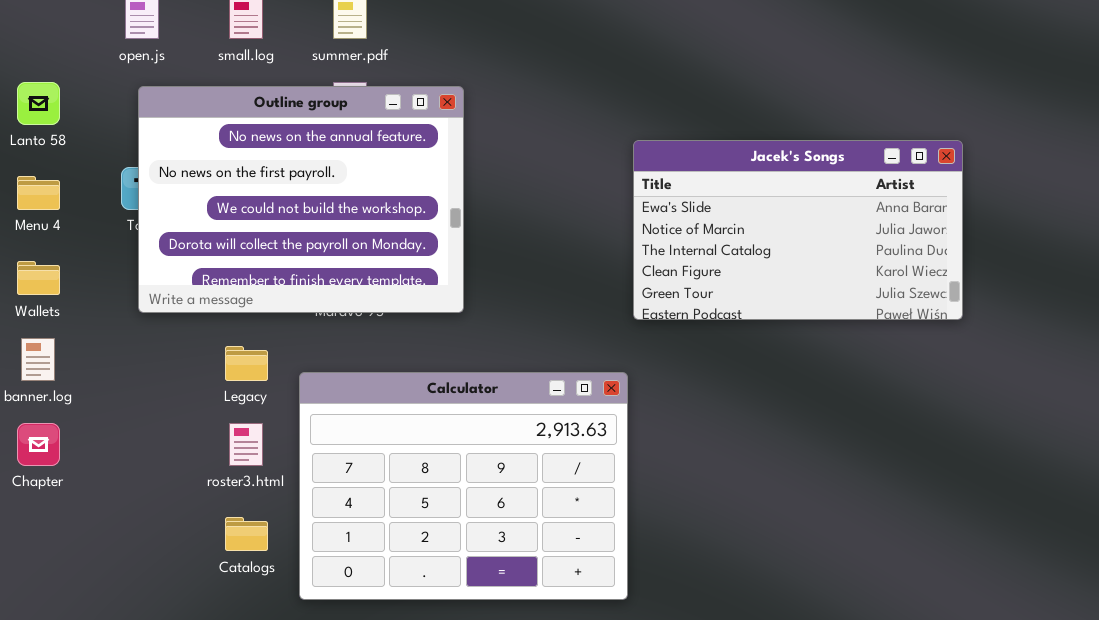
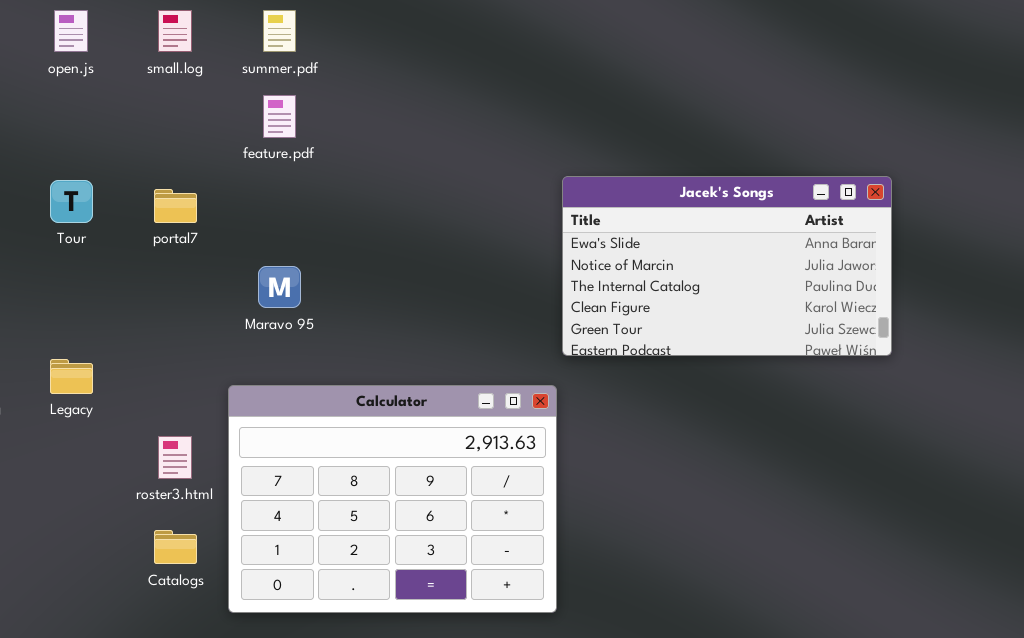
Outline group: [138,86,464,313] -> none, closed
Jacek's Songs: [633,140,963,320] -> [562,176,892,356], moved
Legacy: [225,346,268,381] -> [50,359,93,394], moved

